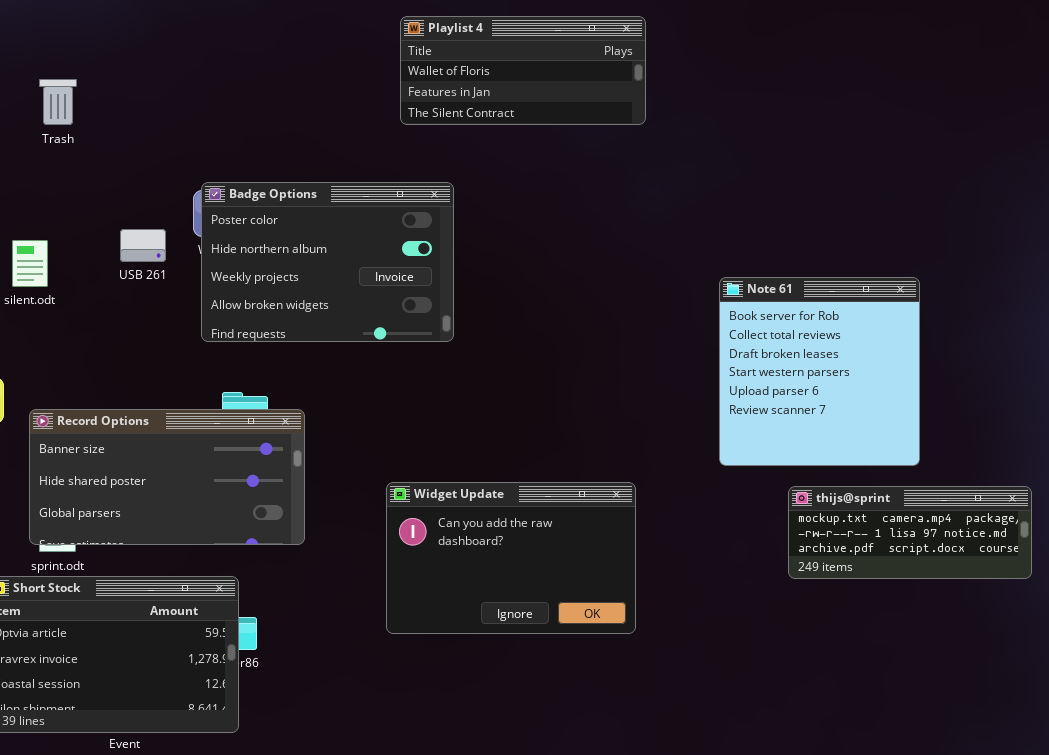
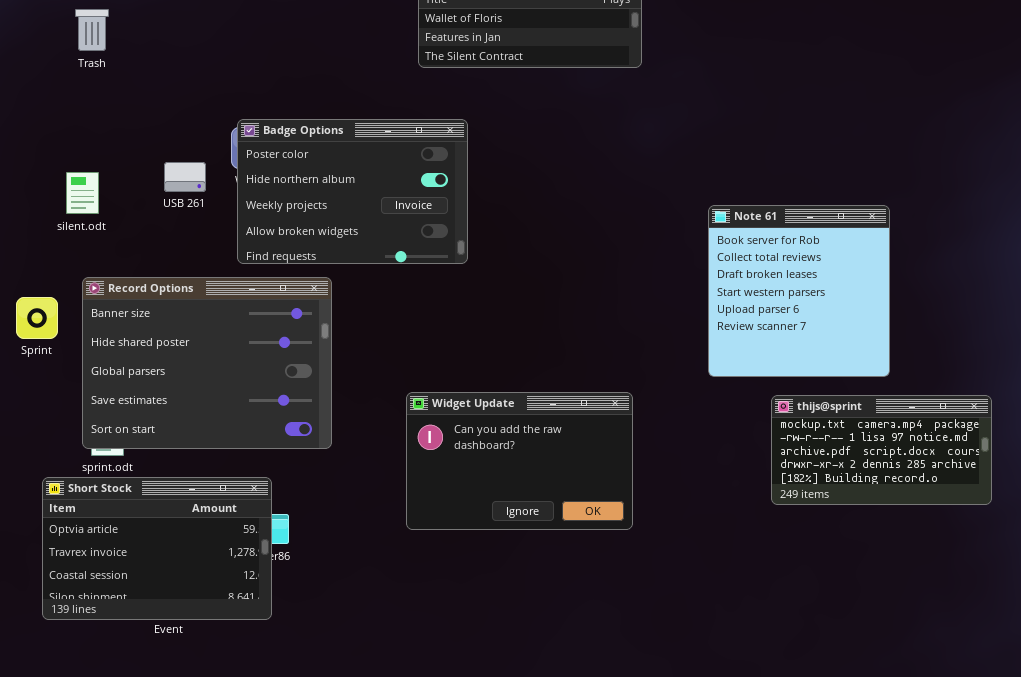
Trash: [39,79,77,125] -> [75,9,109,51], moved
Record Options: [29,409,305,545] -> [82,277,332,449], resized
thijs@sprint: [788,486,1032,579] -> [771,395,992,505], resized

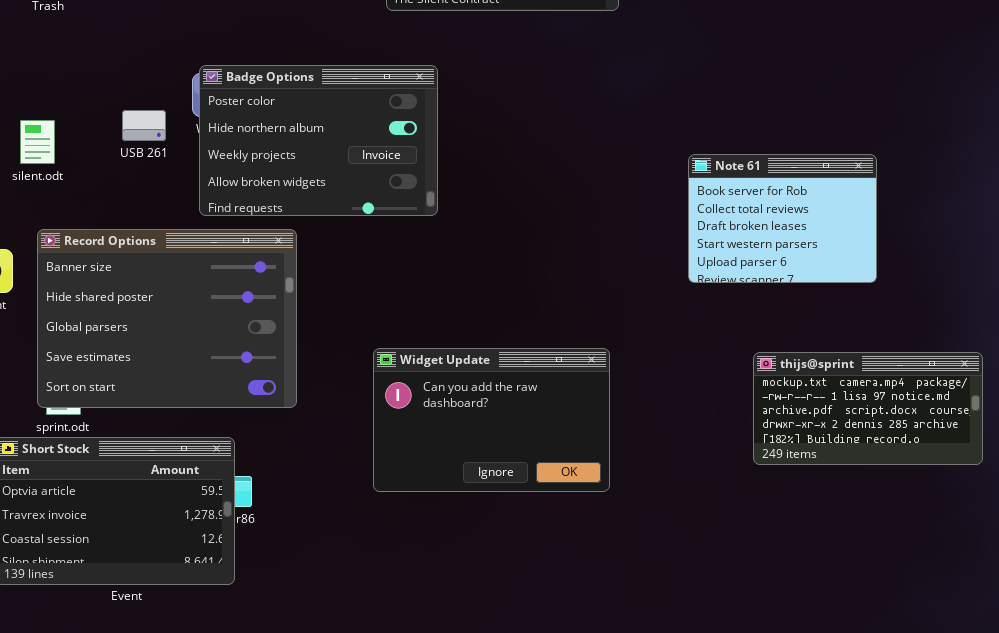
Note 61: [708,205,890,377] -> [688,154,877,283], resized

